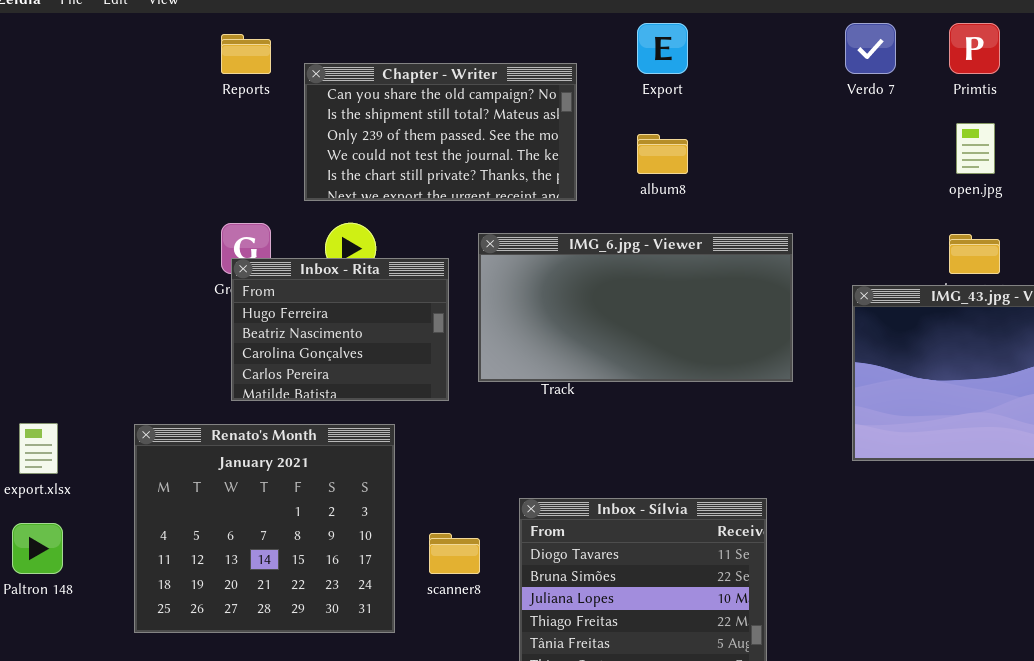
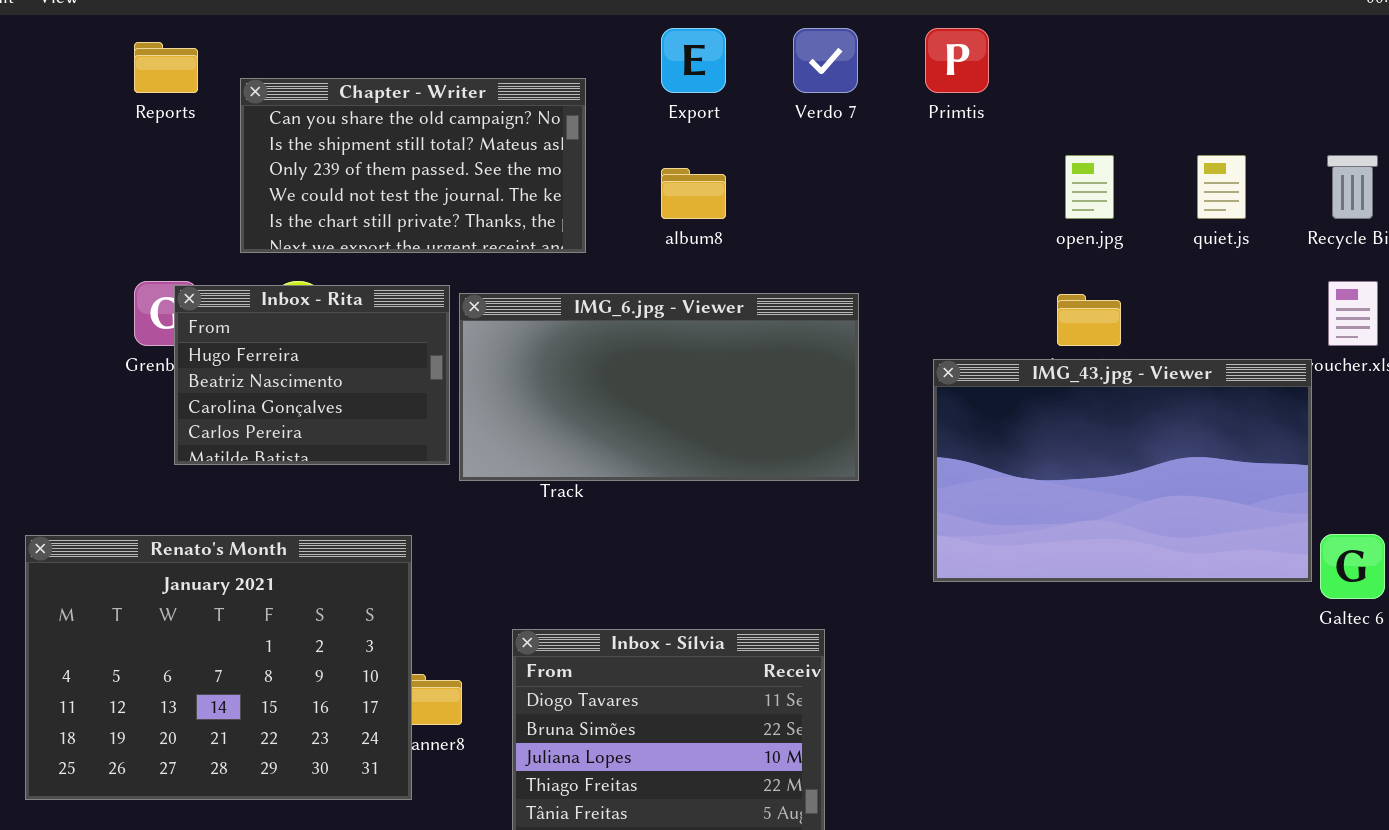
Verdo 7: [845,23,896,74] -> [793,28,858,93], moved
Primtis: [949,23,1000,74] -> [925,28,989,93], moved
Inbox - Rita: [231,258,449,401] -> [174,285,450,465], moved
Renato's Month: [134,424,395,633] -> [25,535,412,800], resized

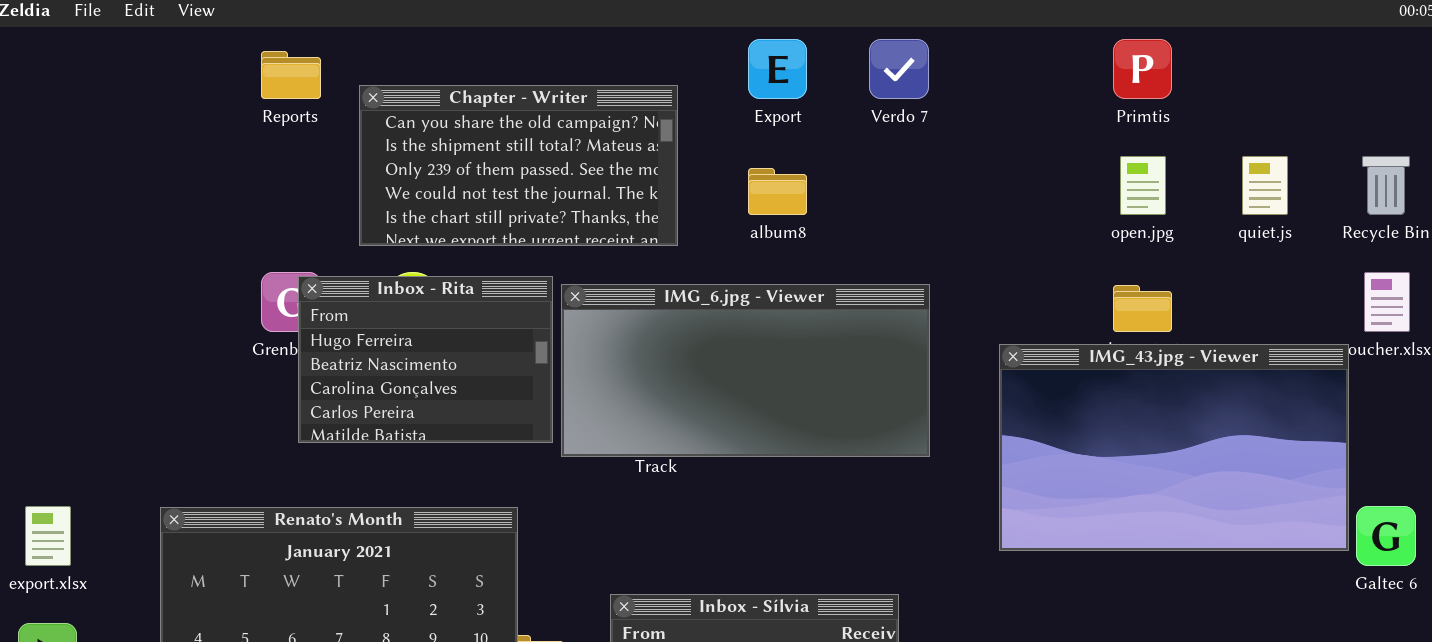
Primtis: [925,28,989,93] -> [1113,39,1172,99], moved

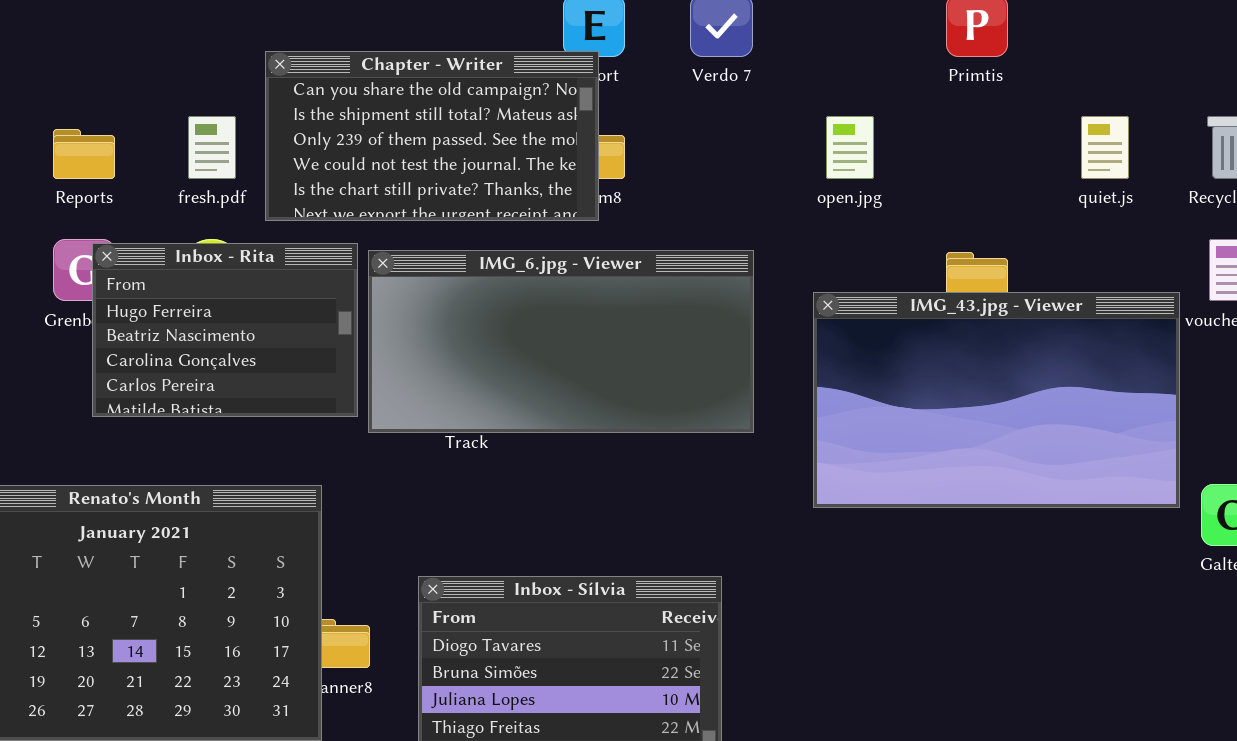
Reports: [261,51,321,99] -> [53,129,115,179], moved
Chapter - Writer: [359,85,678,246] -> [265,51,599,221], moved
open.jpg: [1120,156,1166,215] -> [826,116,874,179], moved
IMG_43.jpg - Viewer: [999,344,1349,551] -> [813,292,1180,508], moved

